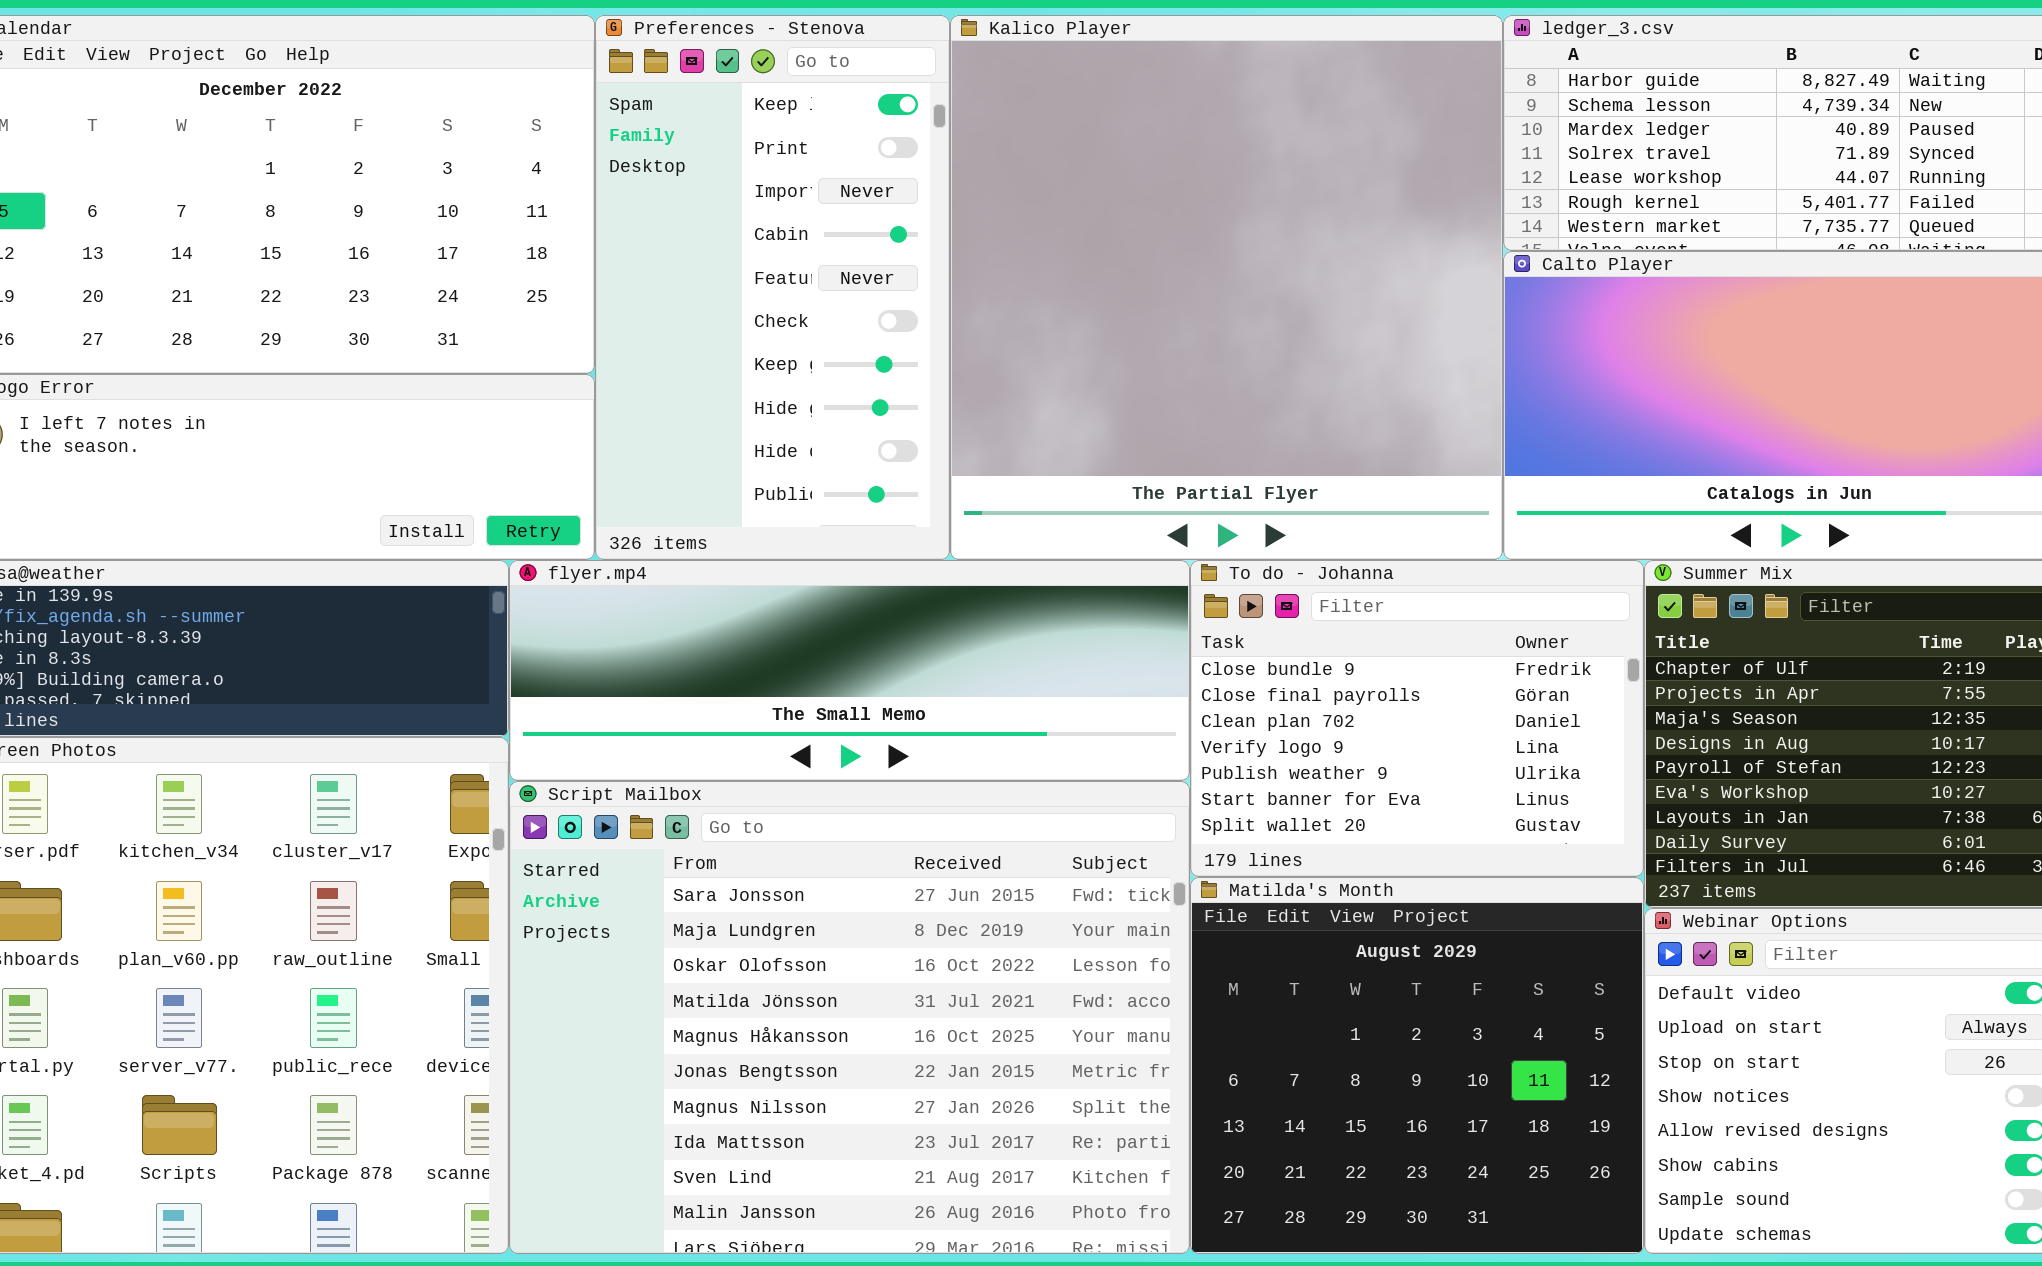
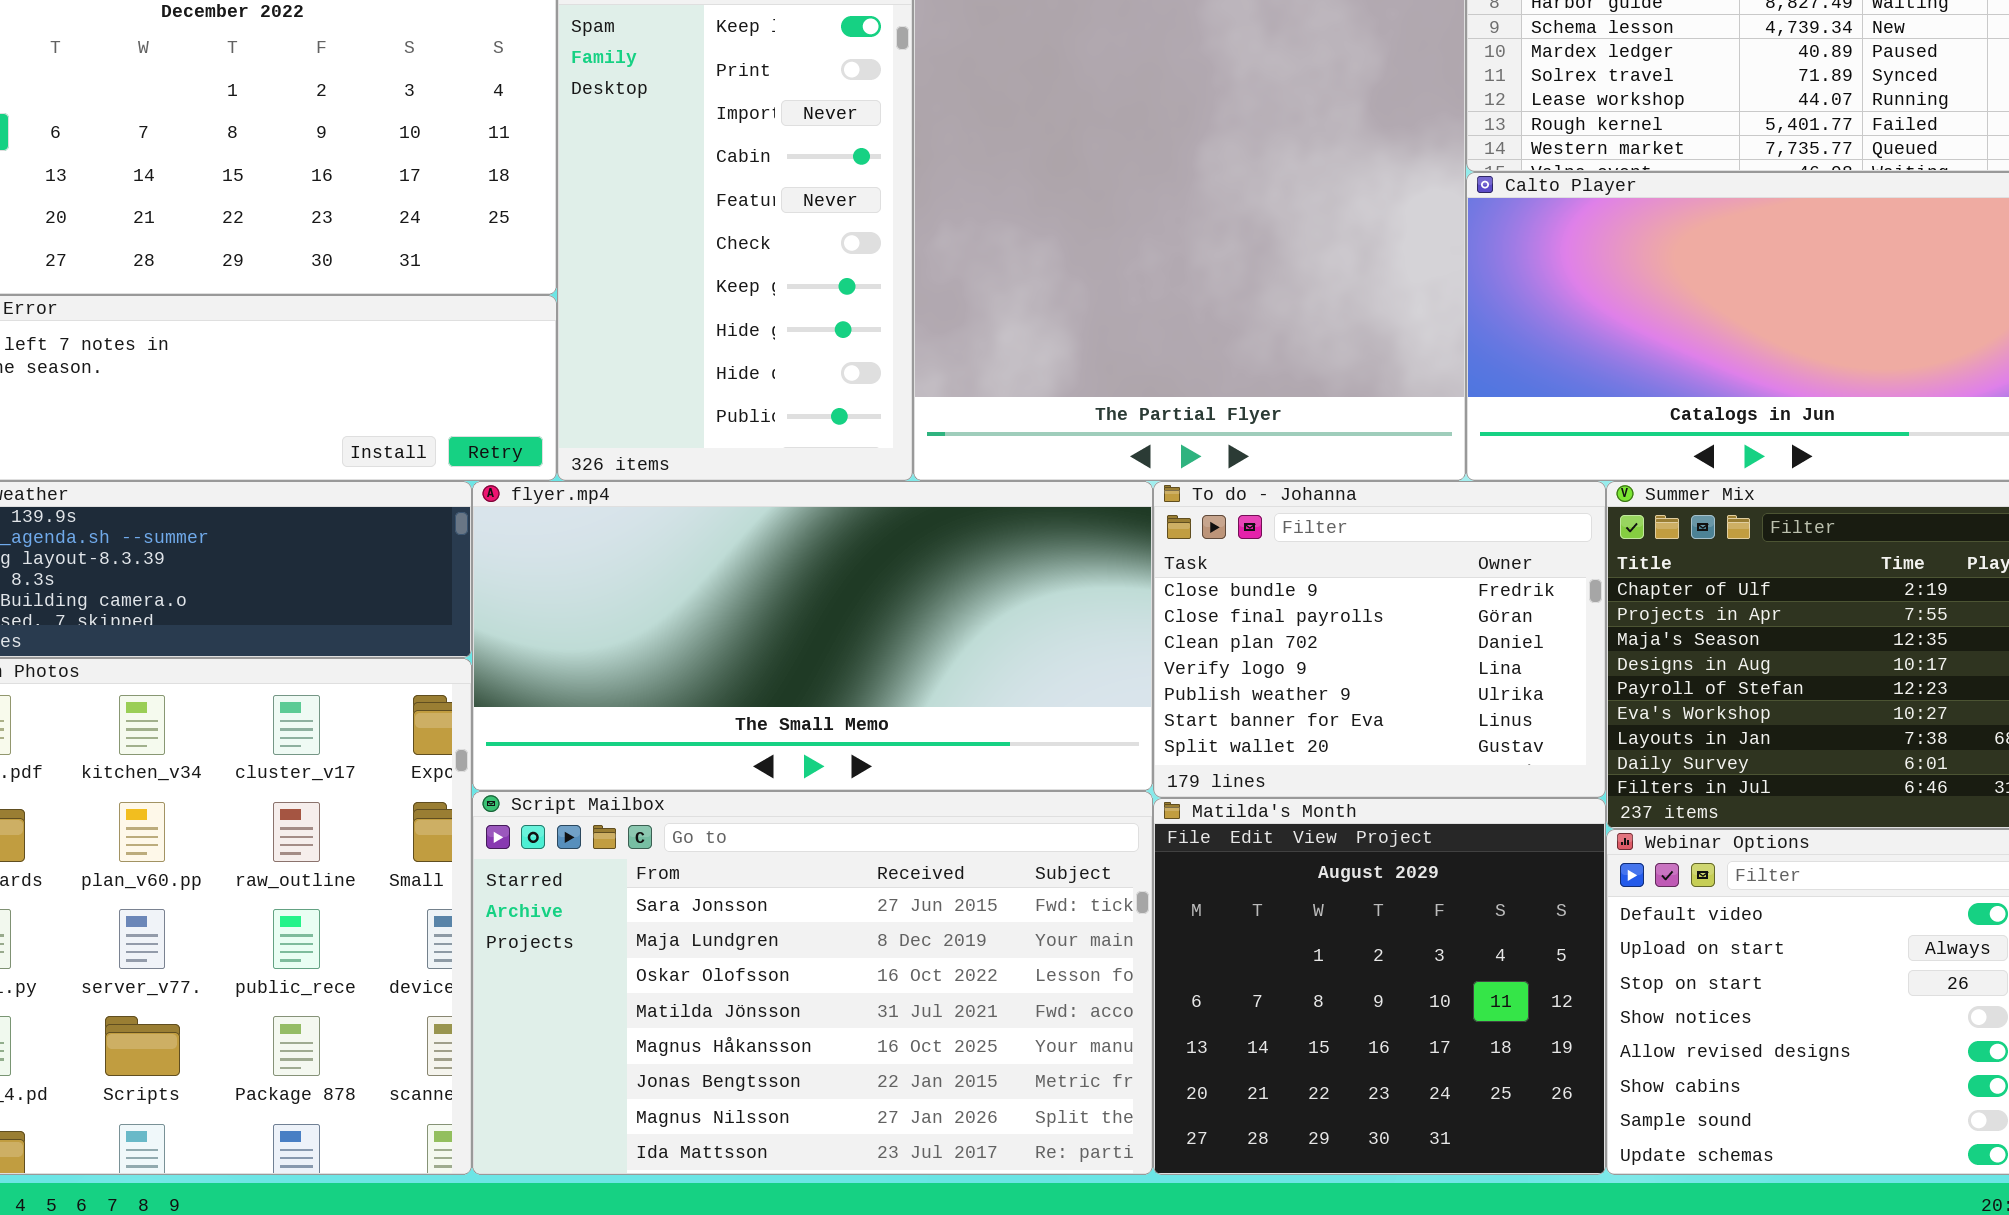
flyer.mp4: [509,560,1190,781] -> [472,481,1153,791], resized
Script Mailbox: [509,781,1190,1254] -> [472,791,1153,1175], resized

